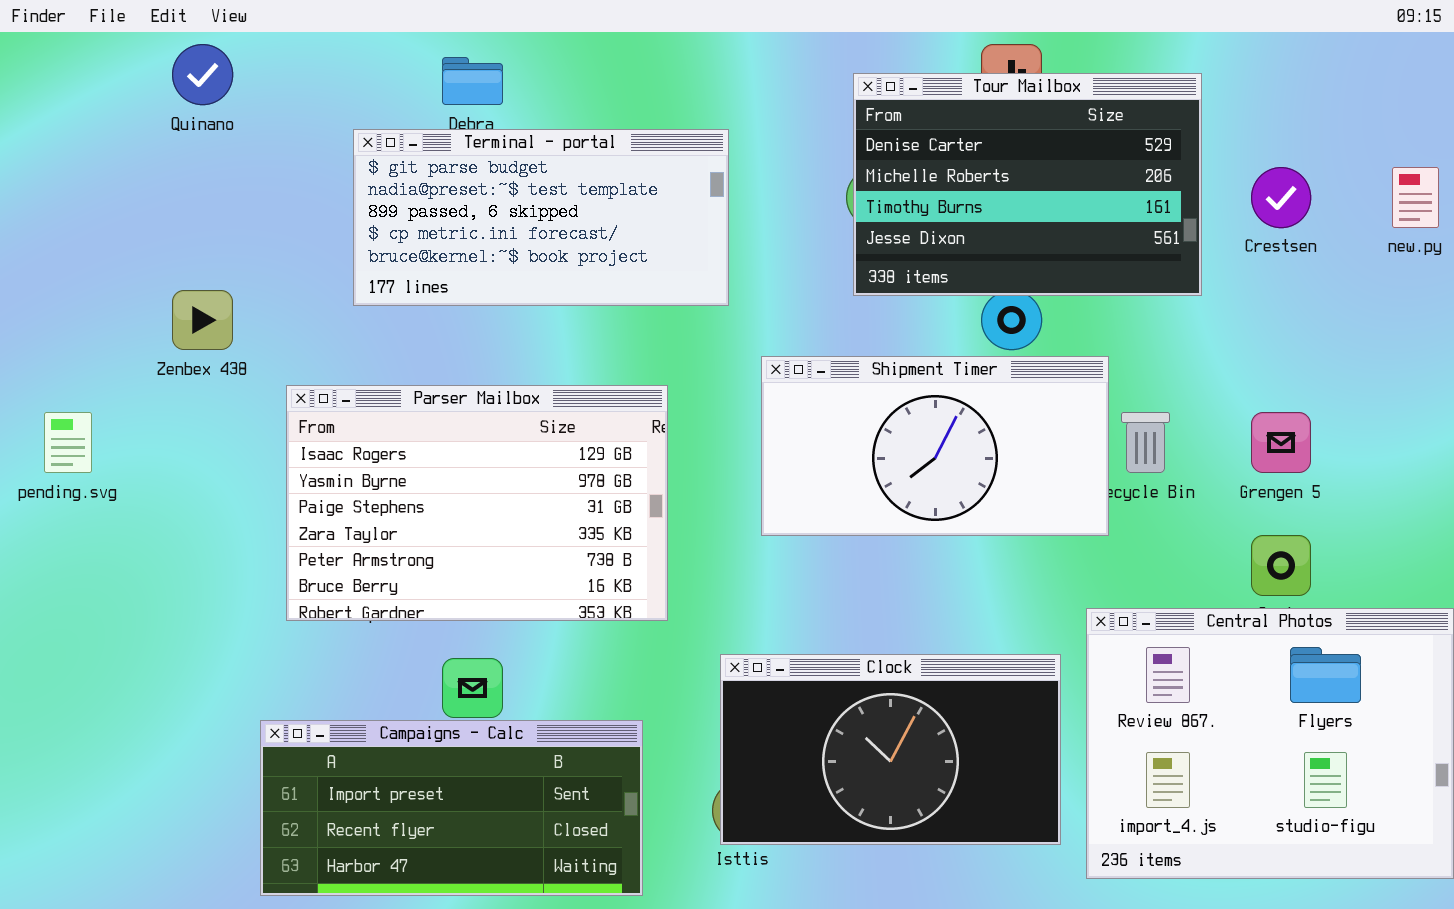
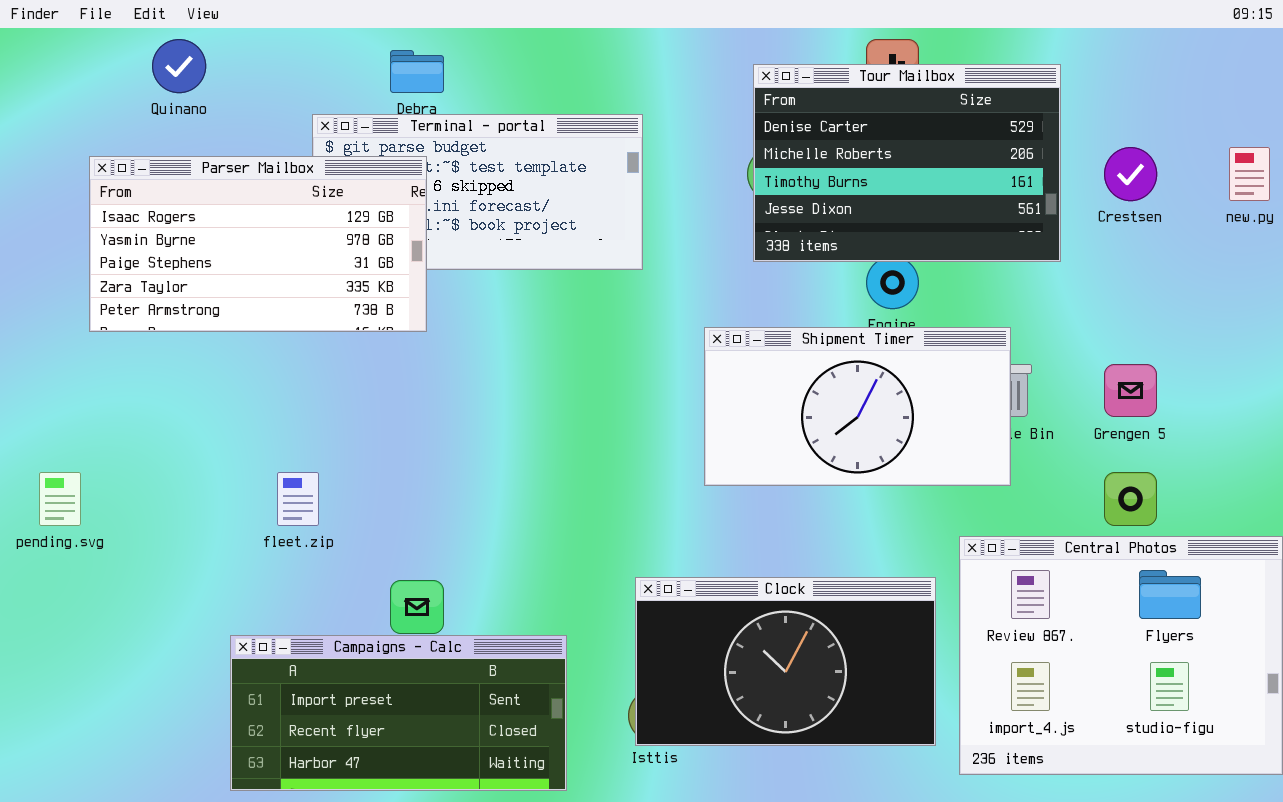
Shipment Timer: [761,356,1109,536] -> [704,327,1011,486], moved
Parser Mailbox: [286,385,668,621] -> [89,156,427,332], moved, resized
pending.svg: [44,412,92,473] -> [39,472,81,526], moved

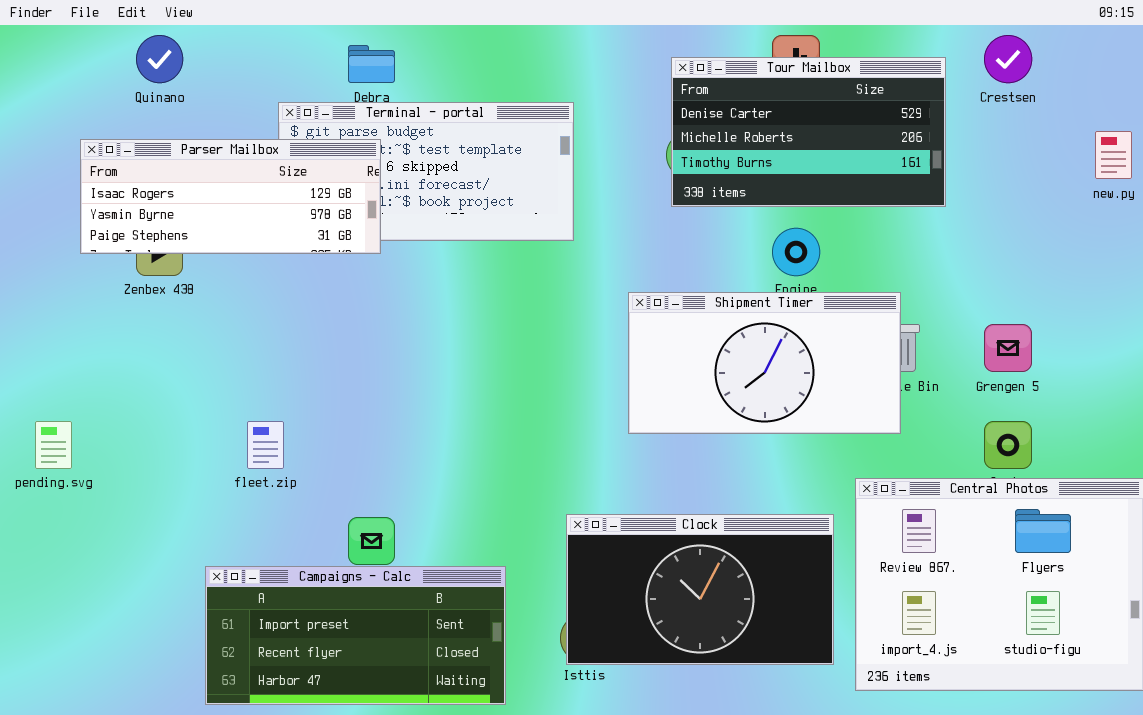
Tour Mailbox: [753,64,1061,262] -> [671,57,946,207], resized
Crestsen: [1104,147,1157,201] -> [984,35,1032,83], moved
Parser Mailbox: [89,156,427,332] -> [80,139,381,254], resized

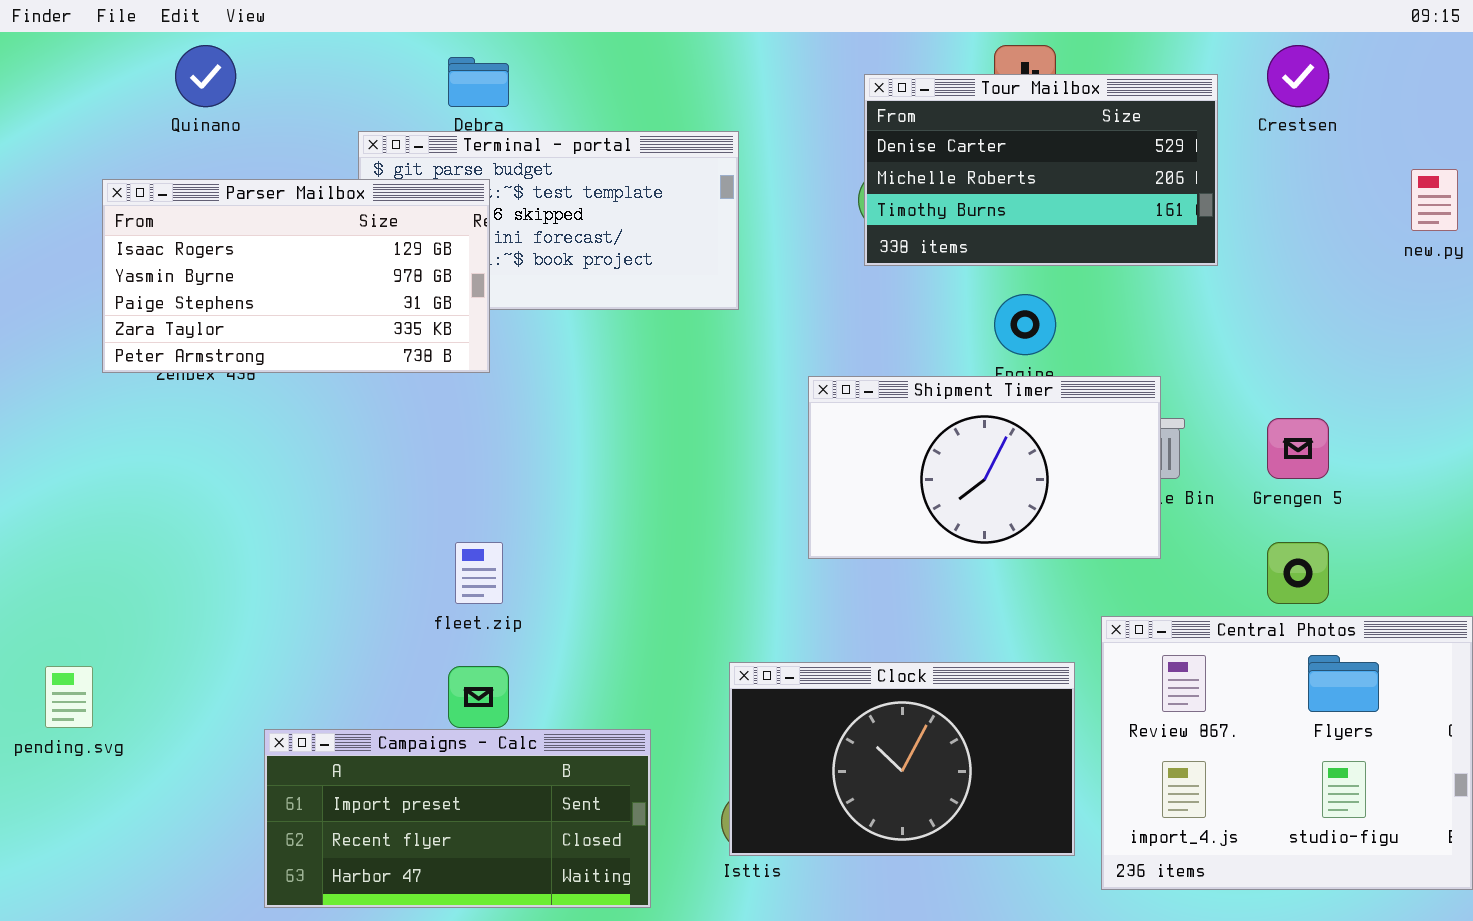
Parser Mailbox: [80,139,381,254] -> [102,179,490,373], resized
pending.svg: [35,421,72,469] -> [45,666,93,728], moved
fleet.zip: [247,421,284,469] -> [455,542,503,604], moved

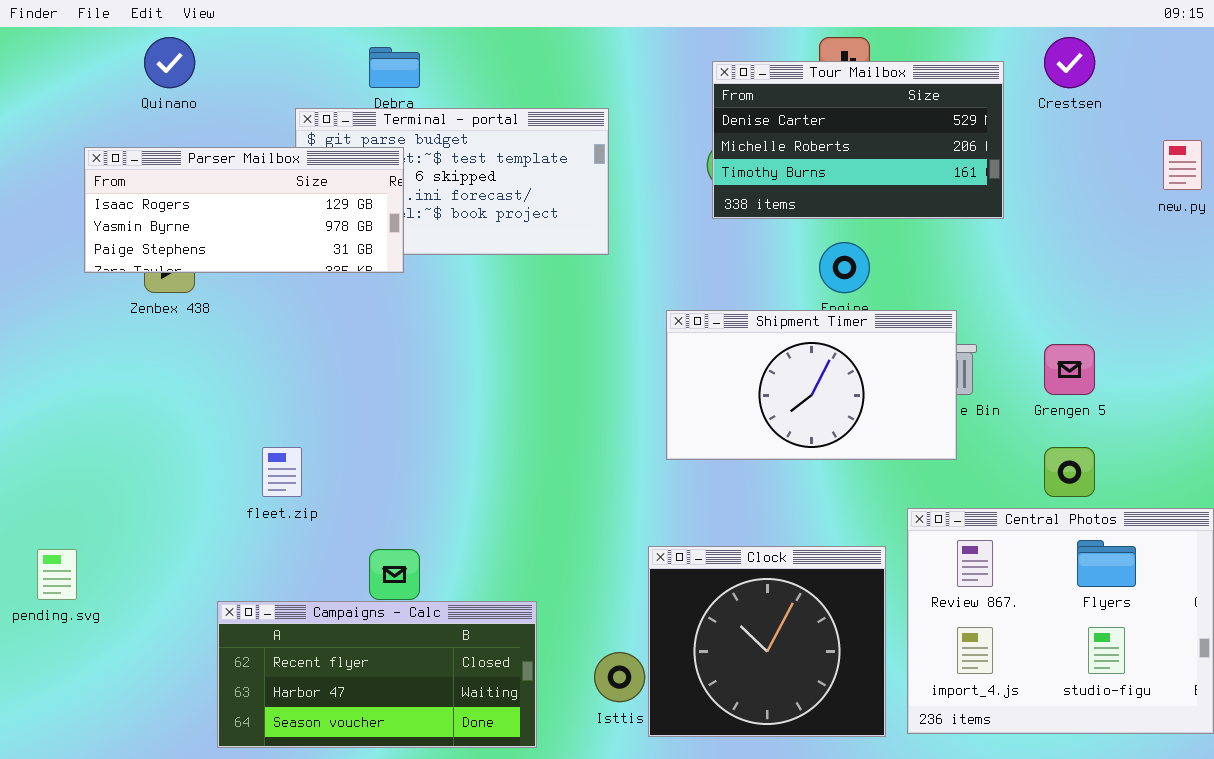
Parser Mailbox: [102,179,490,373] -> [84,147,404,273], resized
fleet.zip: [455,542,503,604] -> [262,447,302,497], moved
Clock: [729,662,1075,856] -> [648,546,886,737], resized
Campaigns - Calc: [264,729,651,908] -> [217,601,537,748], scrolled down 1 row

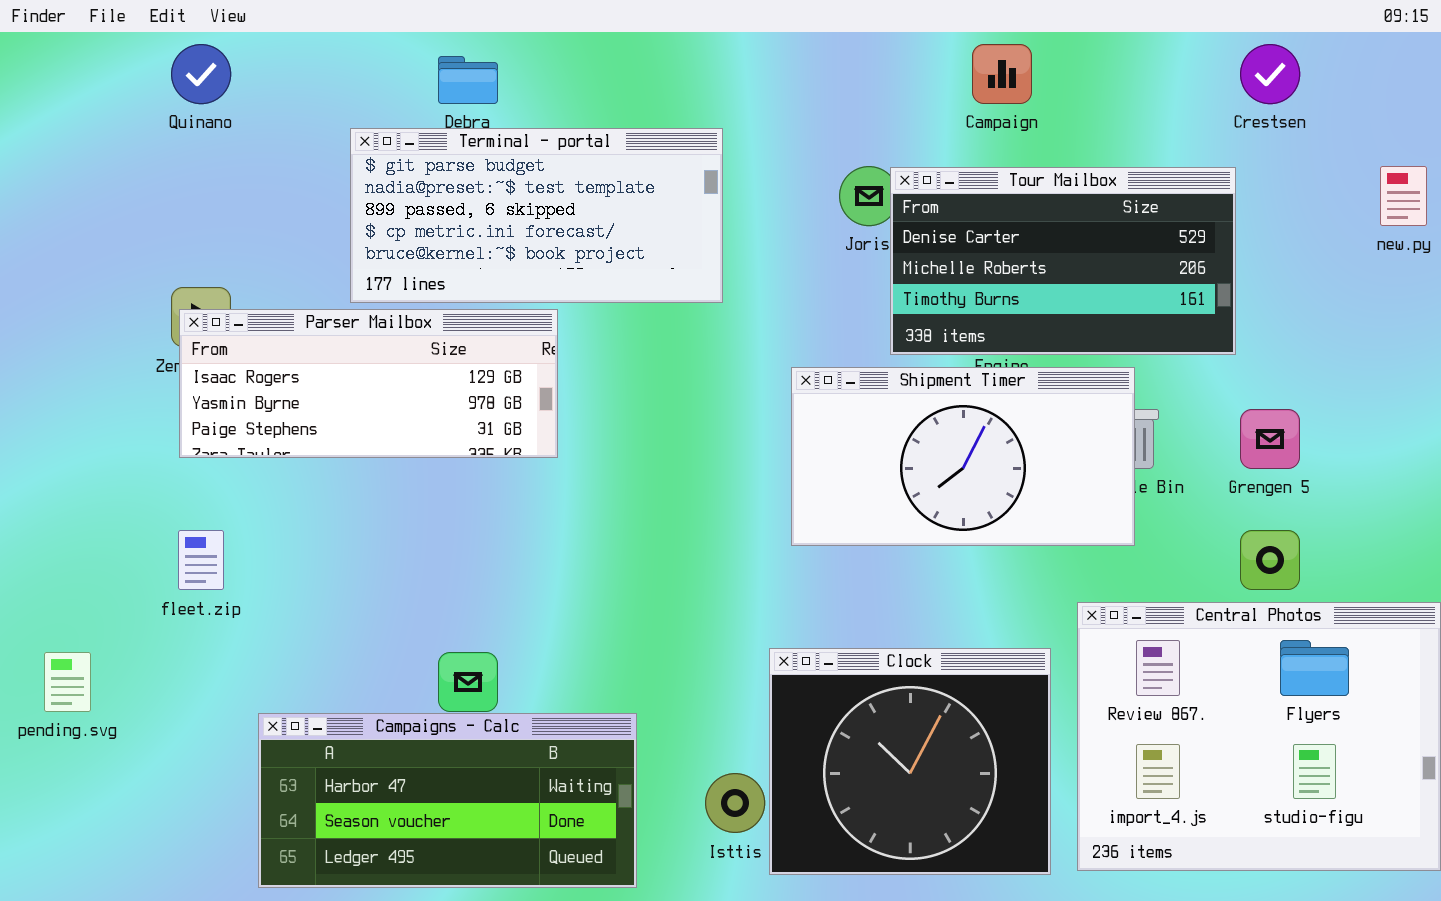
Tour Mailbox: [712,61,1004,219] -> [890,167,1236,355], moved
Parser Mailbox: [84,147,404,273] -> [179,309,558,458], moved
fleet.zip: [262,447,302,497] -> [178,530,224,590], moved
Campaigns - Calc: [217,601,537,748] -> [258,713,637,888], scrolled down 1 row

